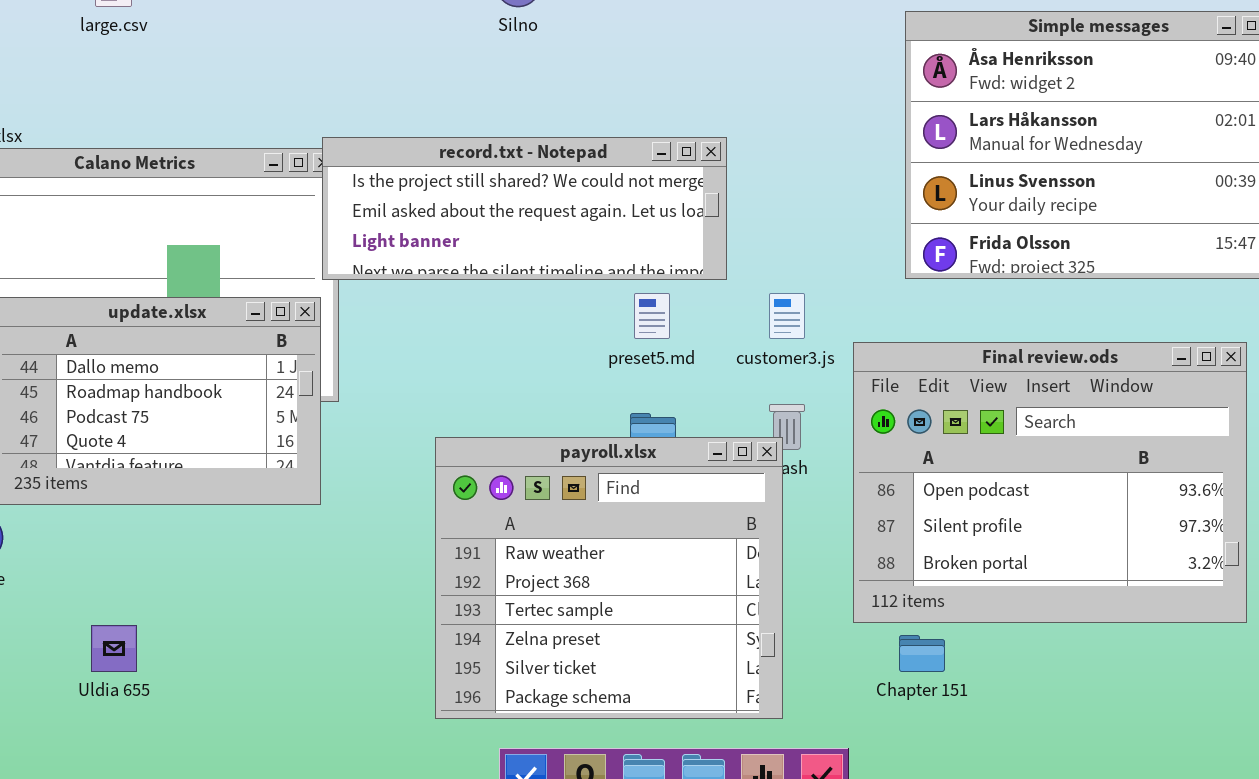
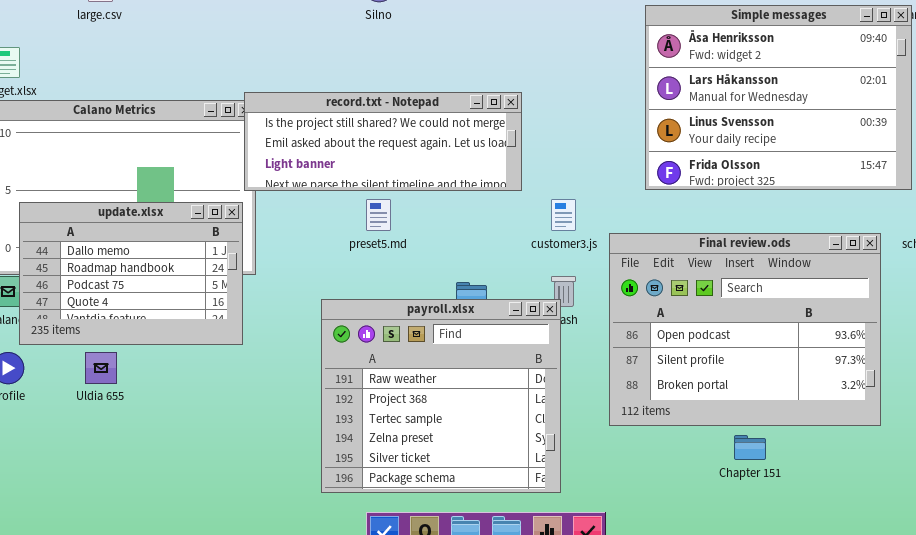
preset5.md: [634,293,670,339] -> [366,199,391,231], moved
Uldia 655: [91,625,137,672] -> [85,352,117,384], moved
Chapter 151: [899,635,945,672] -> [734,435,766,460], moved

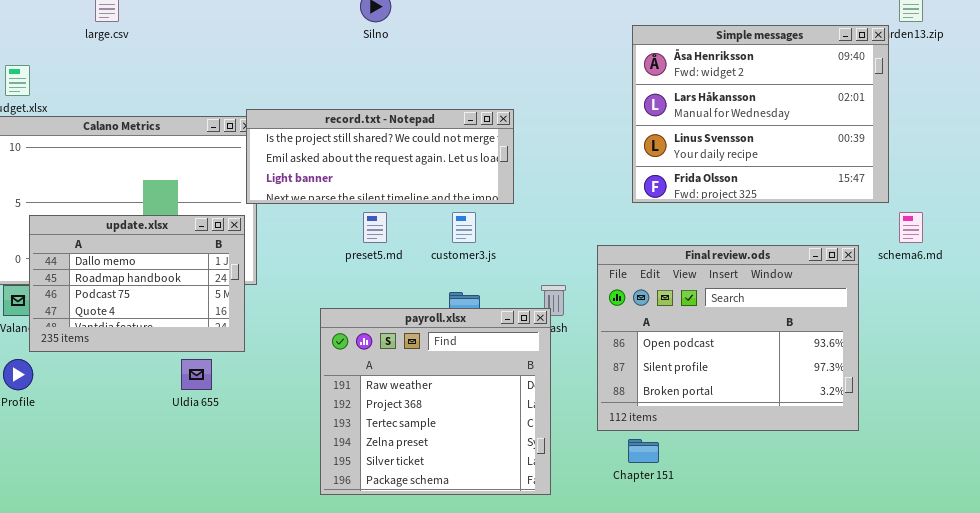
customer3.js: [551,199,576,231] -> [452,212,476,243], moved
Uldia 655: [85,352,117,384] -> [181,359,212,390], moved
Chapter 151: [734,435,766,460] -> [628,439,659,463], moved

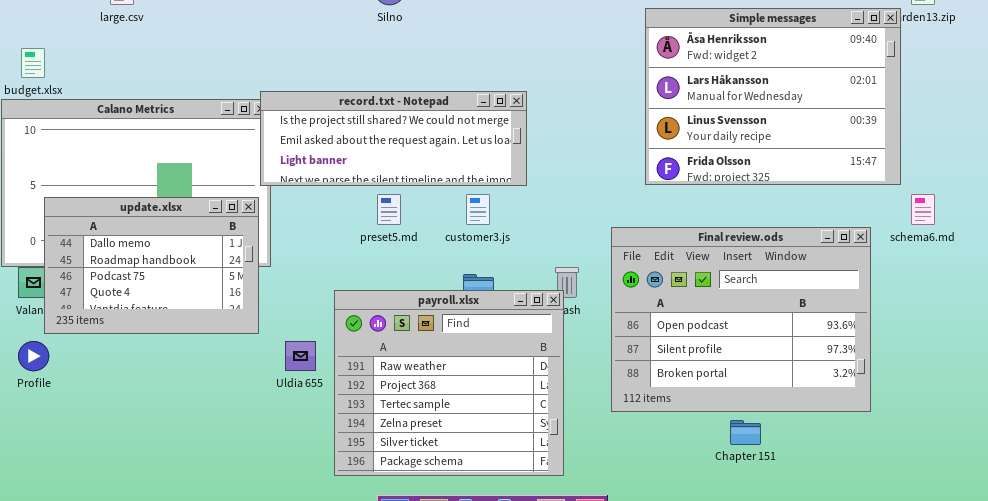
Uldia 655: [181,359,212,390] -> [285,341,316,371], moved
Chapter 151: [628,439,659,463] -> [730,420,761,445], moved

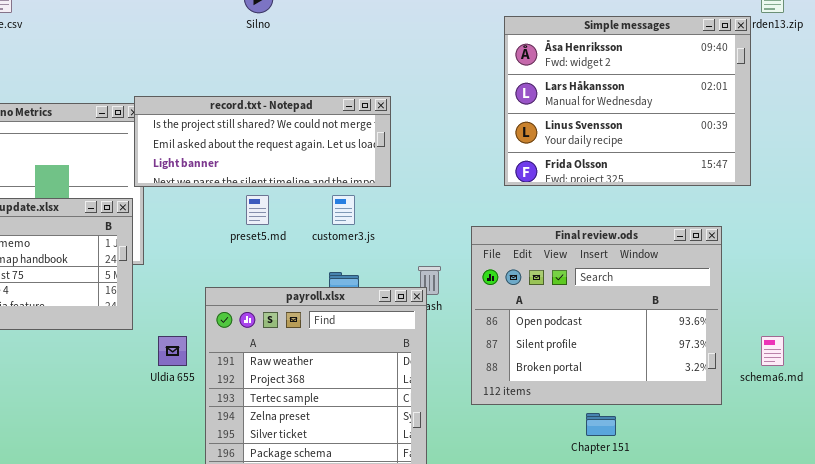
schema6.md: [911,194,935,225] -> [761,336,784,366], moved

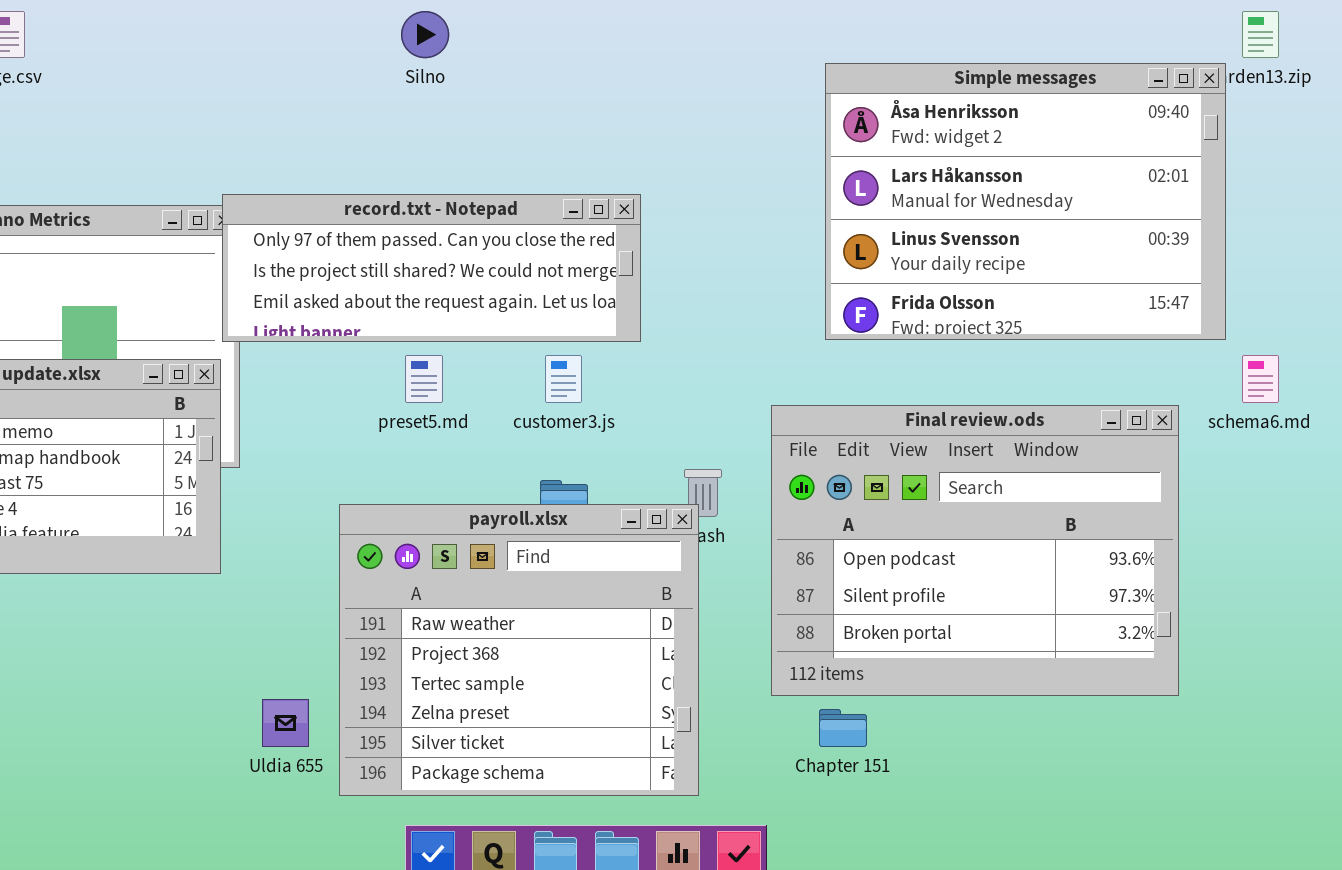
record.txt - Notepad: [134,96,391,187] -> [222,194,641,342], scrolled up 1 row
Uldia 655: [158,336,187,366] -> [262,699,309,747], moved
schema6.md: [761,336,784,366] -> [1242,355,1279,403], moved
Chapter 151: [586,413,616,436] -> [819,709,867,747], moved

